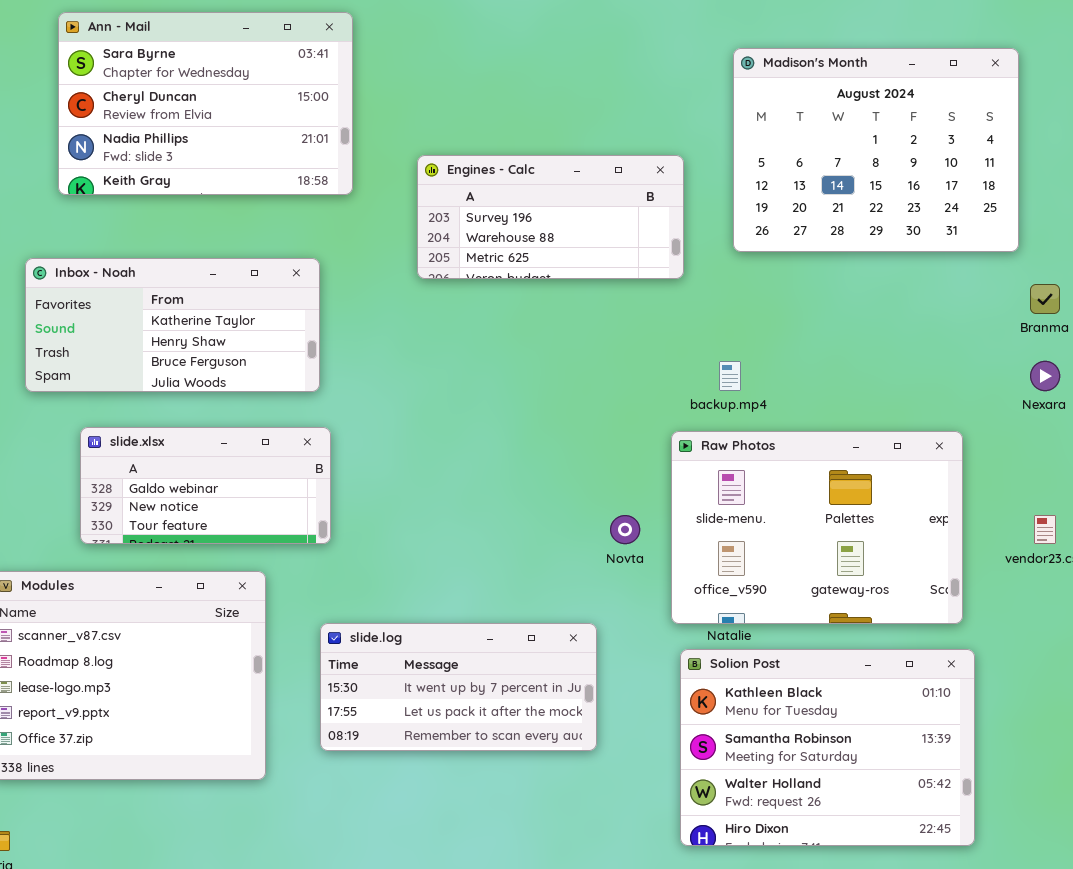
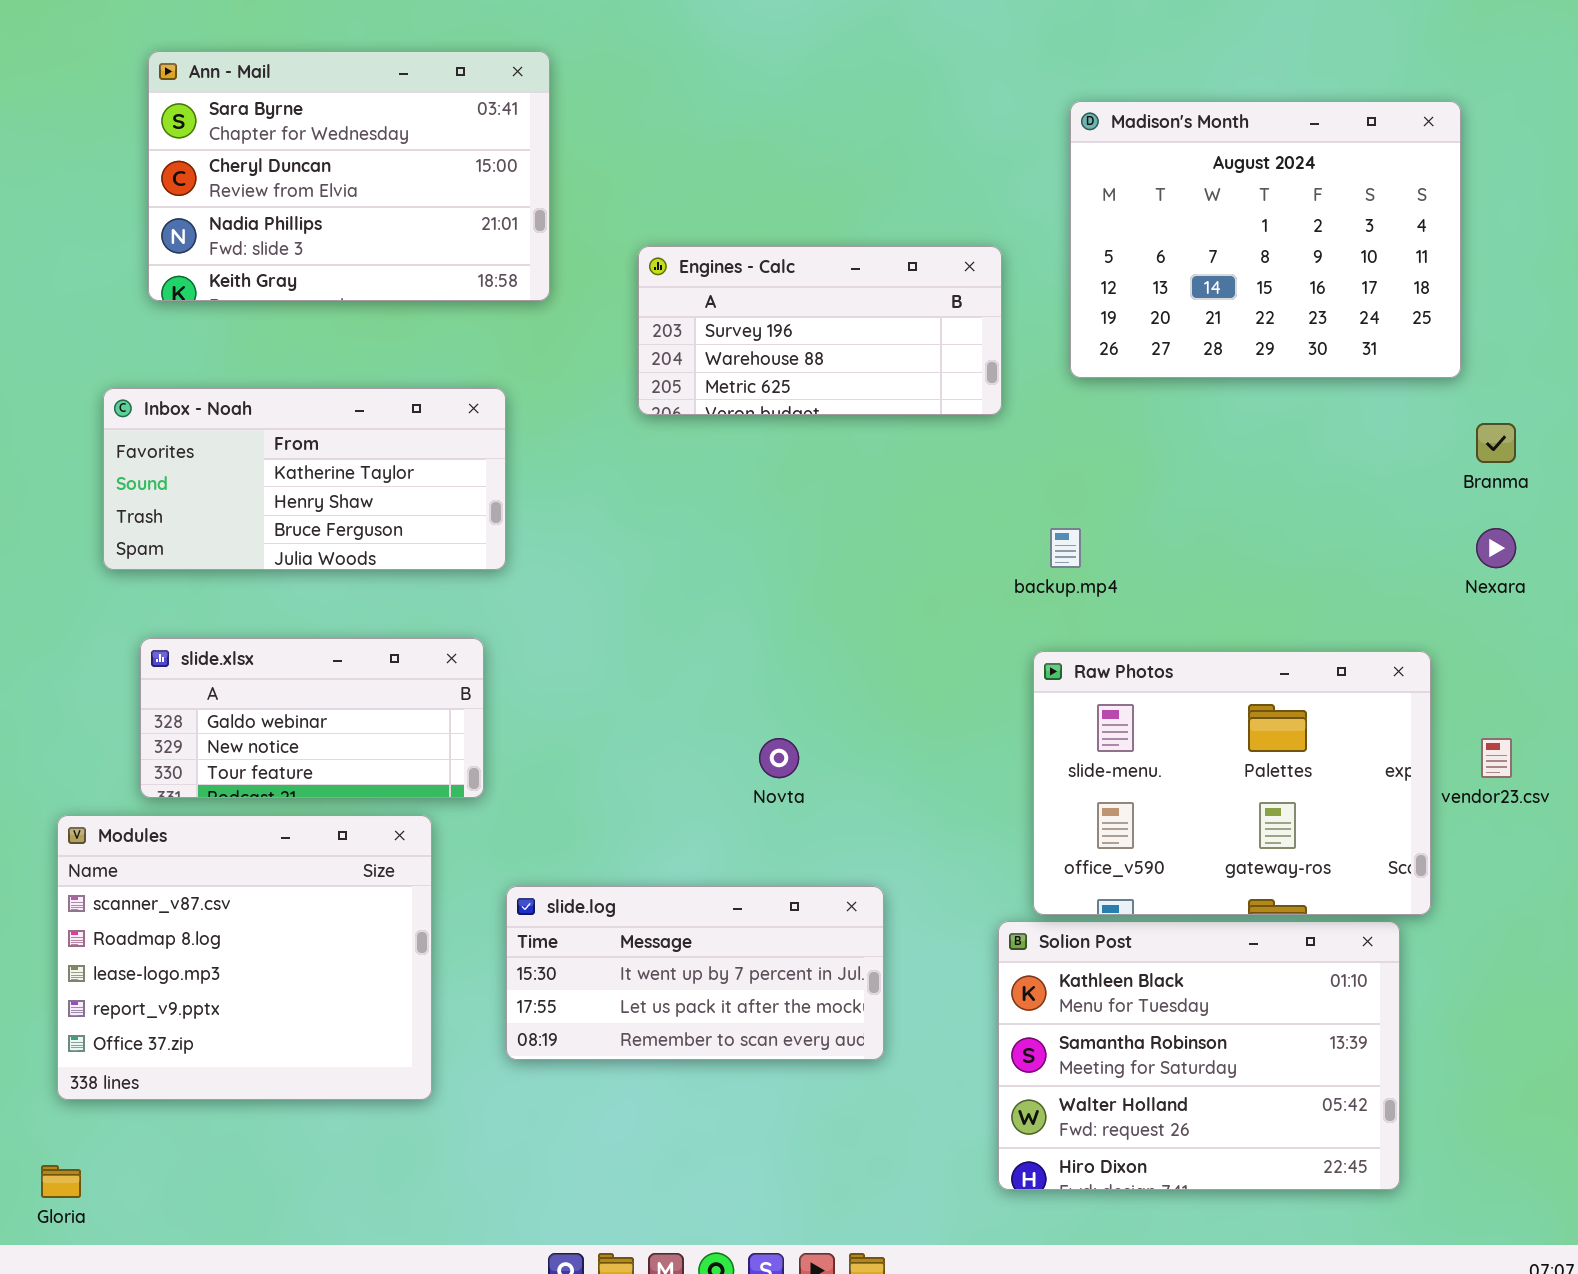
slide.xlsx: [80,427,331,544] -> [140,638,484,798], moved
Raw Photos: [671,431,963,624] -> [1033,651,1431,915], moved
Novta: [610,515,640,544] -> [759,738,799,778], moved

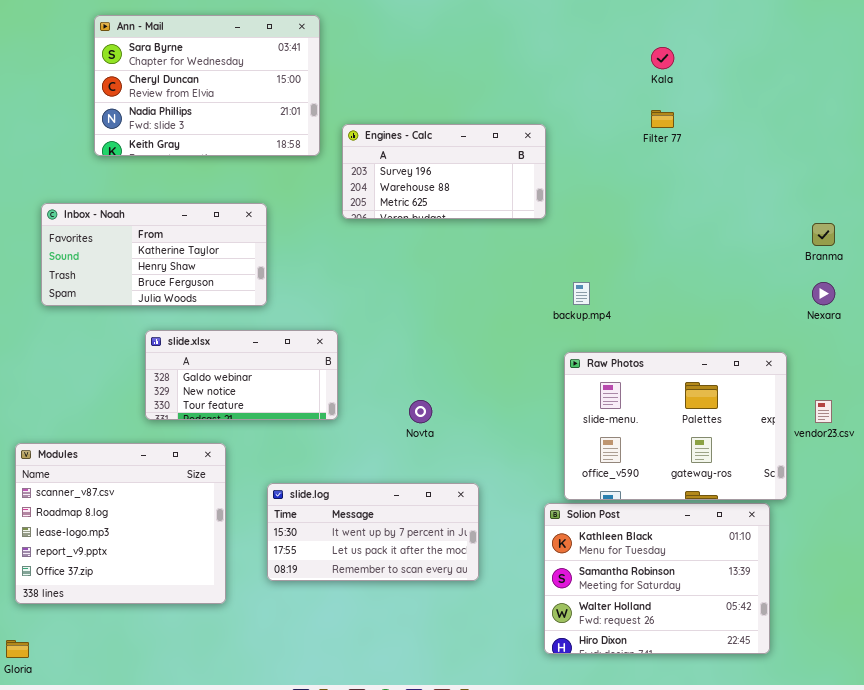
Ann - Mail: [148,51,550,301] -> [94,15,320,156], moved
Madison's Month: [1070,101,1461,378] -> none, closed
slide.xlsx: [140,638,484,798] -> [145,330,338,420], moved

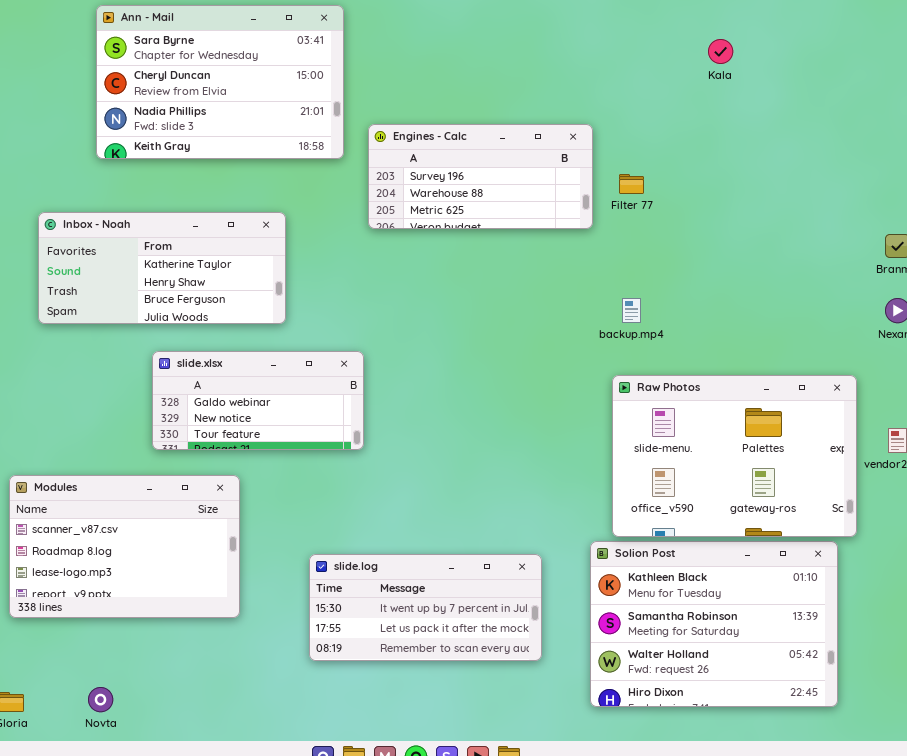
Filter 77: [651,110,674,128] -> [619,174,644,194], moved
Novta: [409,400,432,423] -> [88,687,113,712], moved
Modules: [15,443,226,604] -> [9,475,240,618], resized
slide.log: [267,483,479,581] -> [309,554,542,661], moved

